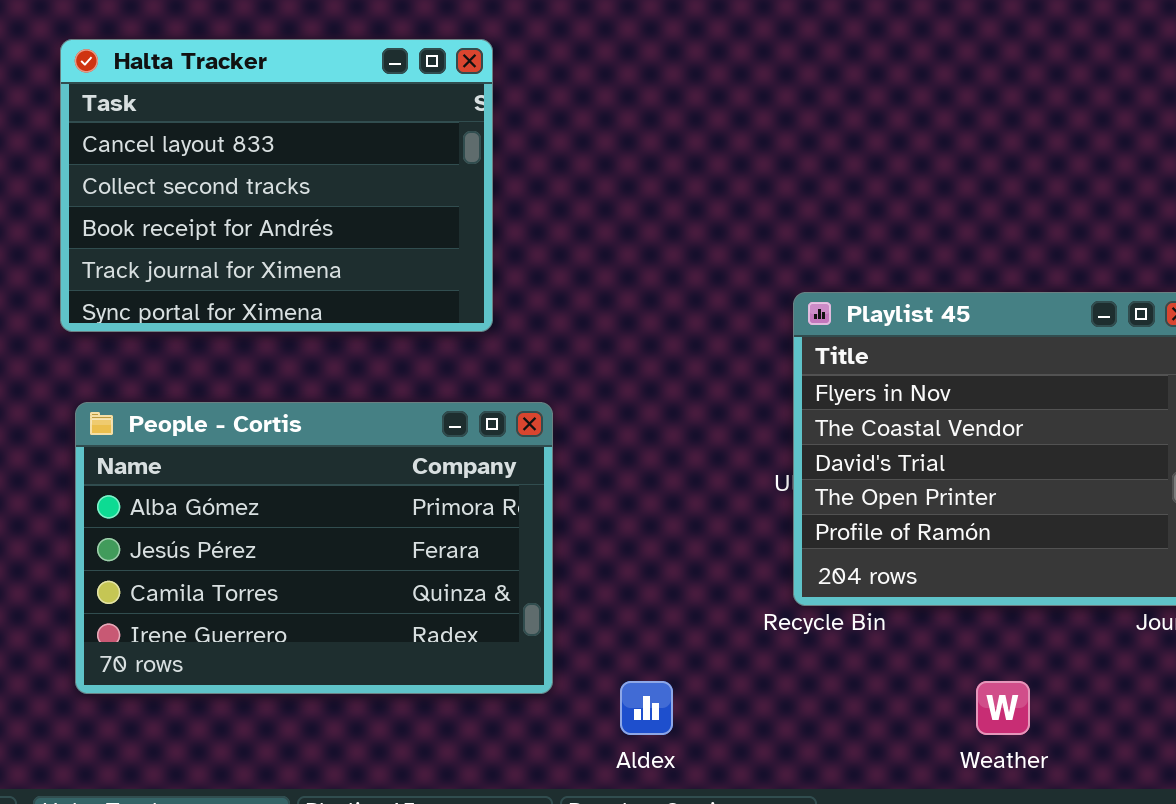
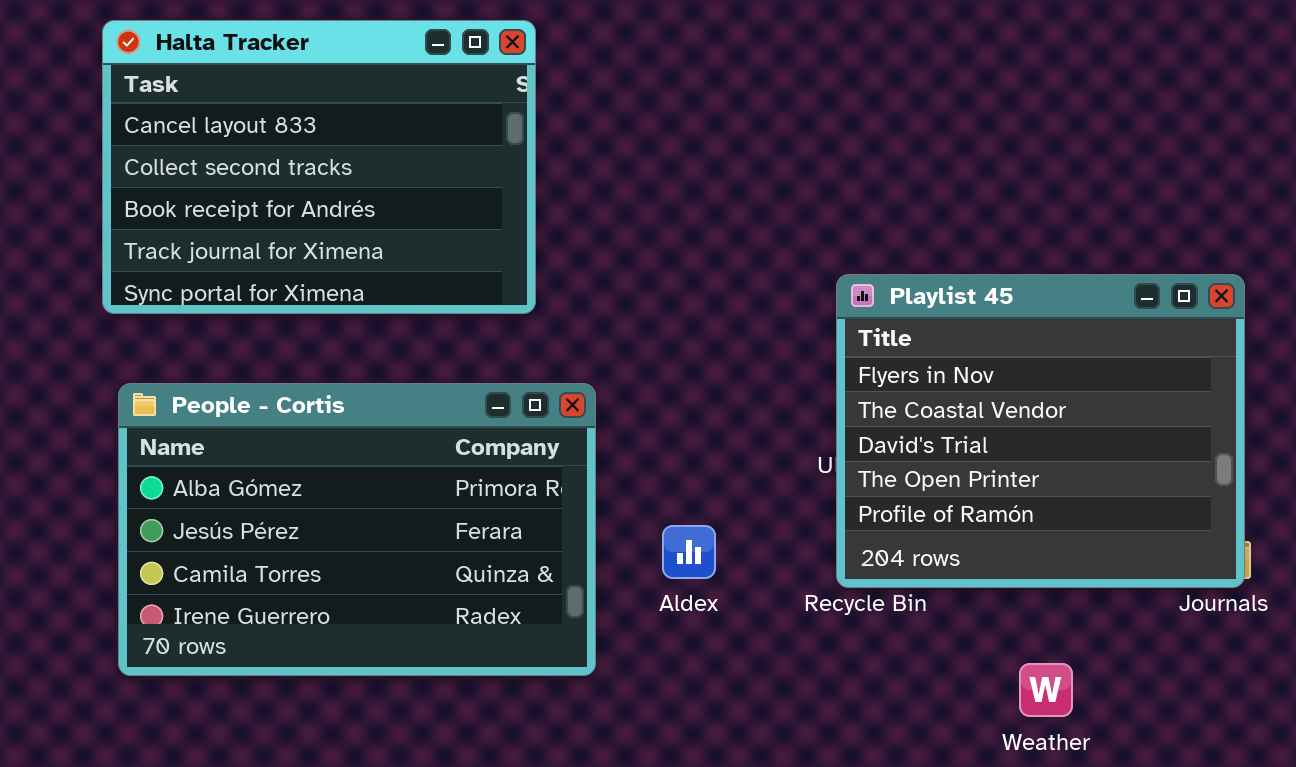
Aldex: [620,681,673,735] -> [662,525,716,579], moved

